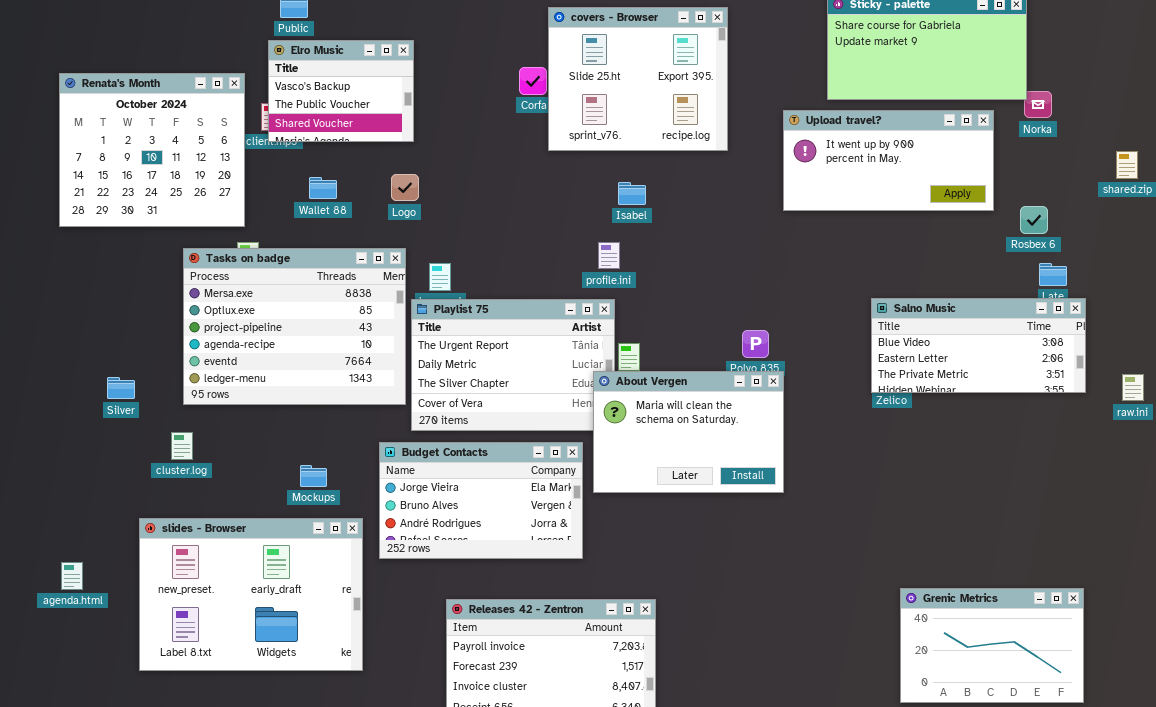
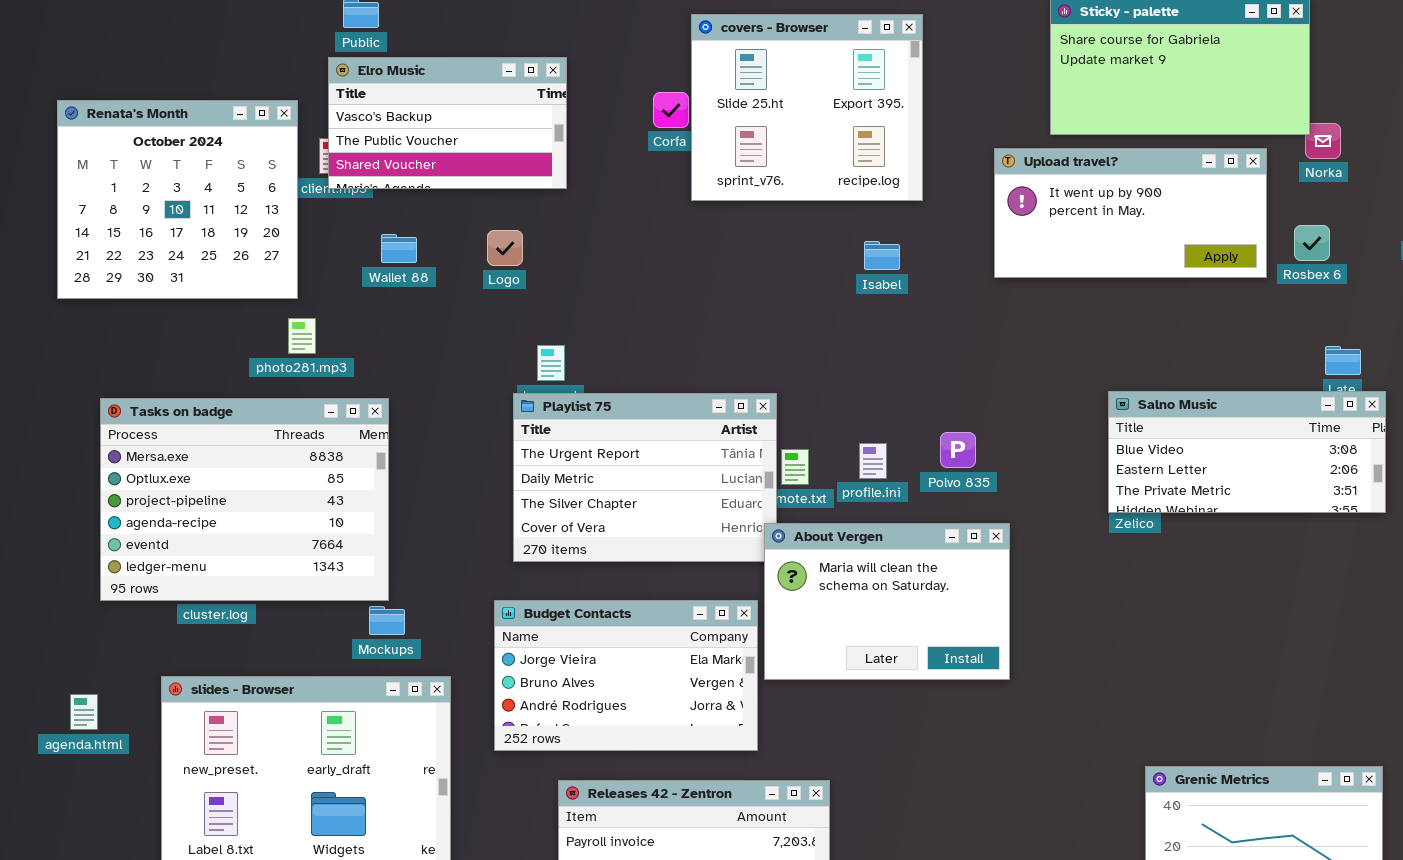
Elro Music: [268,40,414,142] -> [328,57,567,189], resized
Isabel: [618,182,646,205] -> [864,241,900,270], moved
Rosbex 6: [1020,206,1048,234] -> [1294,225,1330,261], moved
profile.ini: [598,242,620,269] -> [859,443,887,479], moved
Tasks on badge: [183,248,406,405] -> [100,398,389,601], moved
About Vergen: [593,371,784,493] -> [764,523,1010,680], moved
Budget Contacts: [379,442,583,559] -> [494,600,758,751], moved
agenda.html: [61,562,83,590] -> [70,694,98,730], moved

